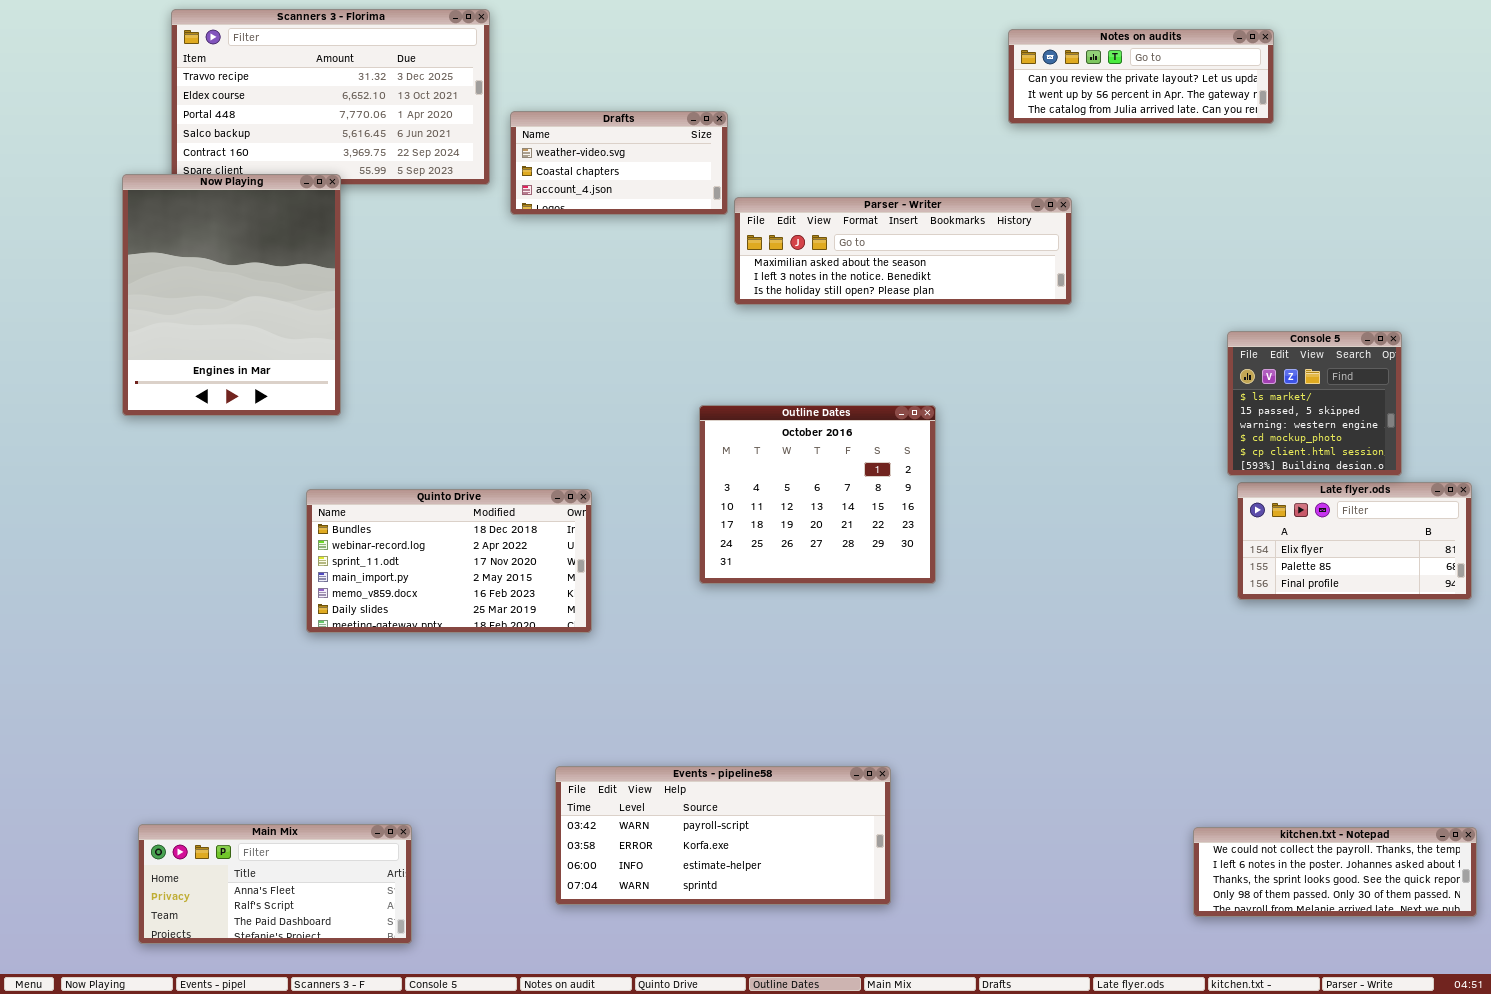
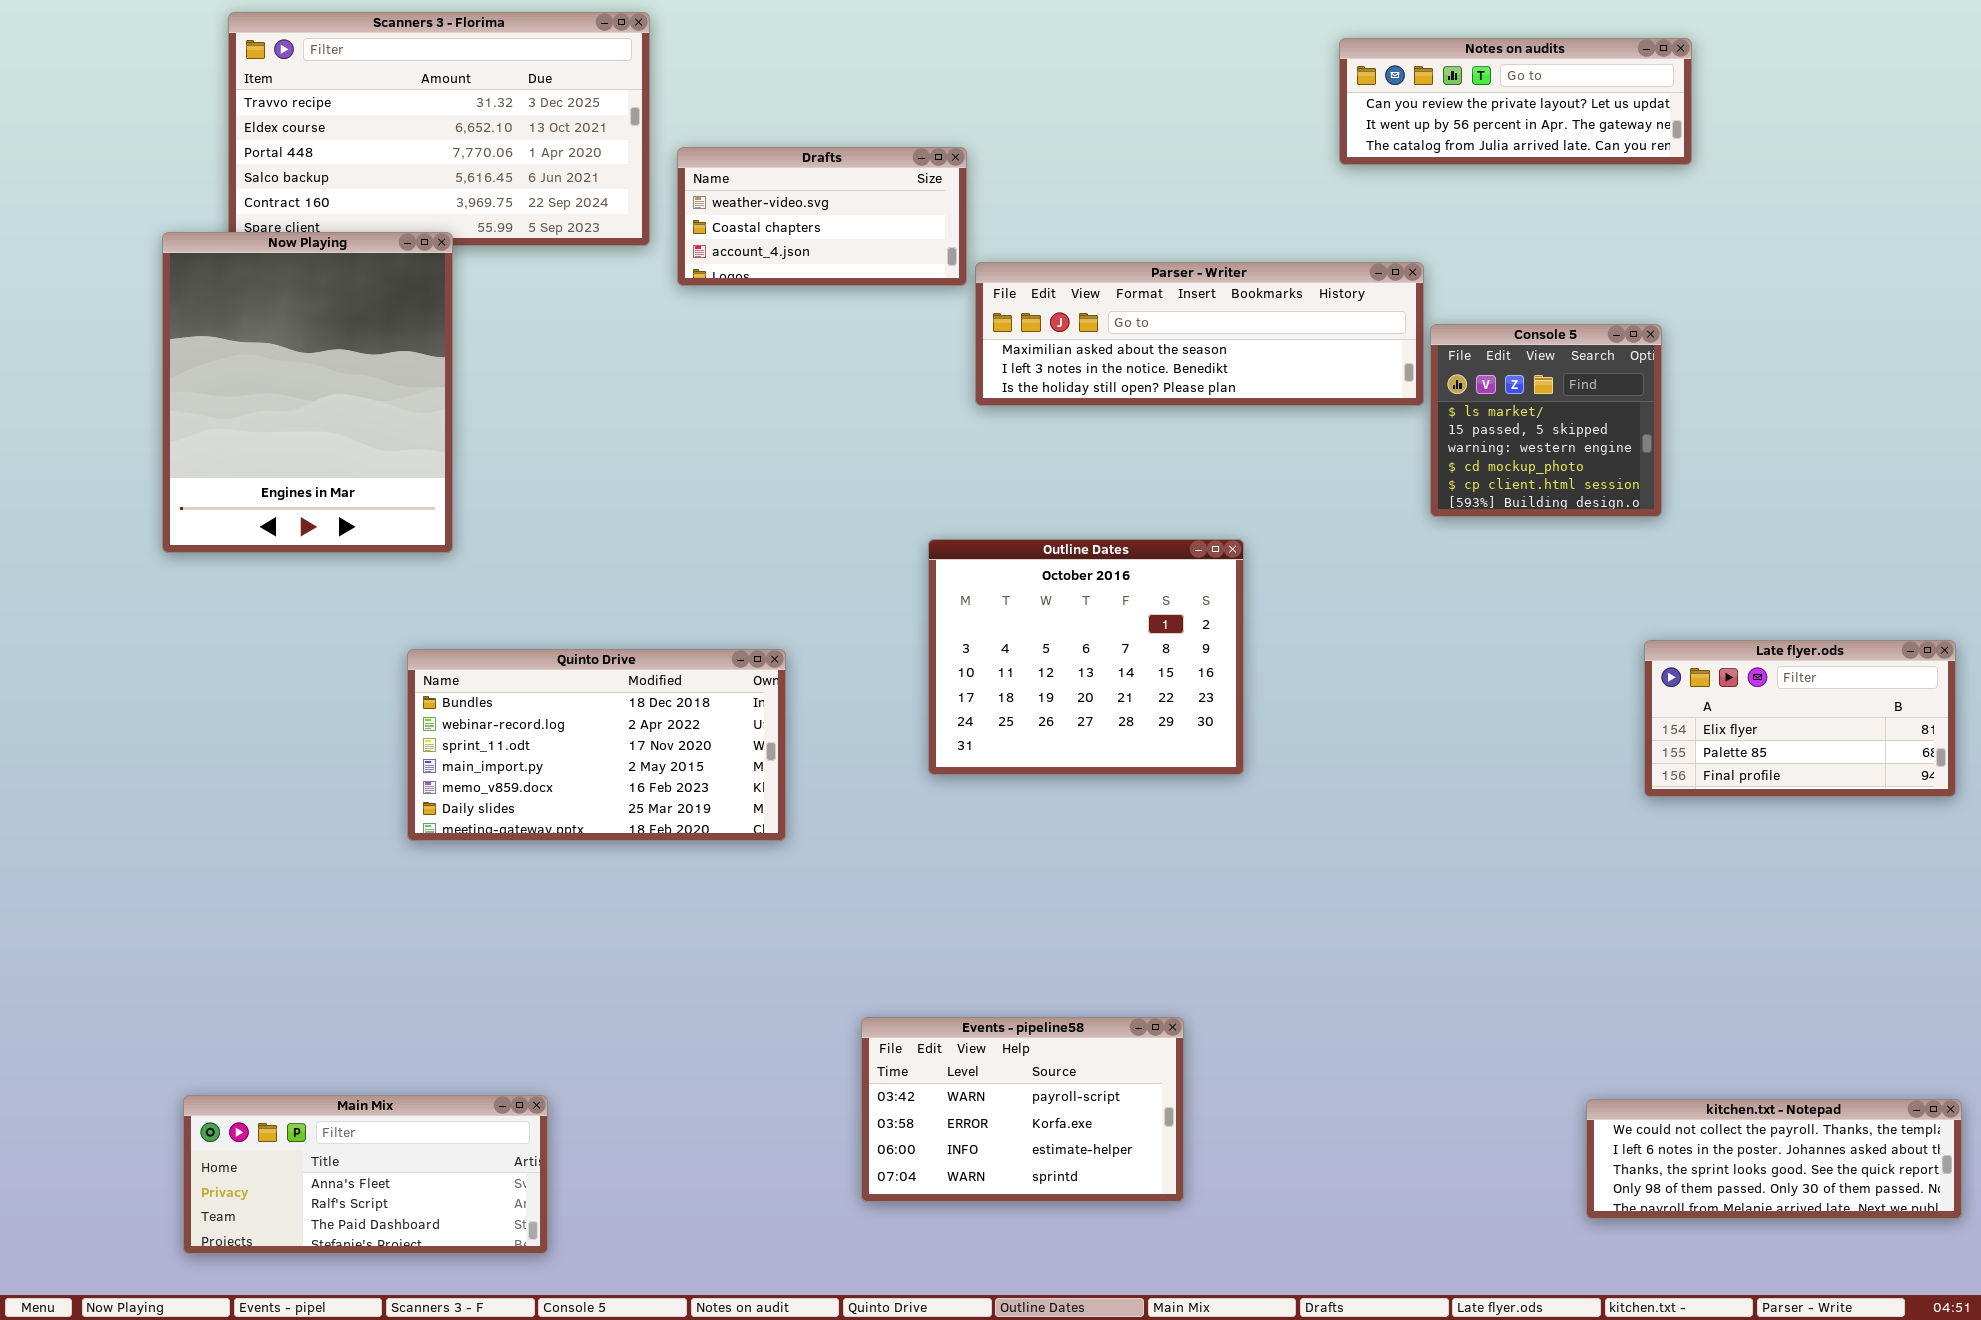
Console 5: [1227,331,1402,476] -> [1430,324,1662,517], moved
Events - pipeline58: [555,766,891,905] -> [861,1017,1184,1202], resized

